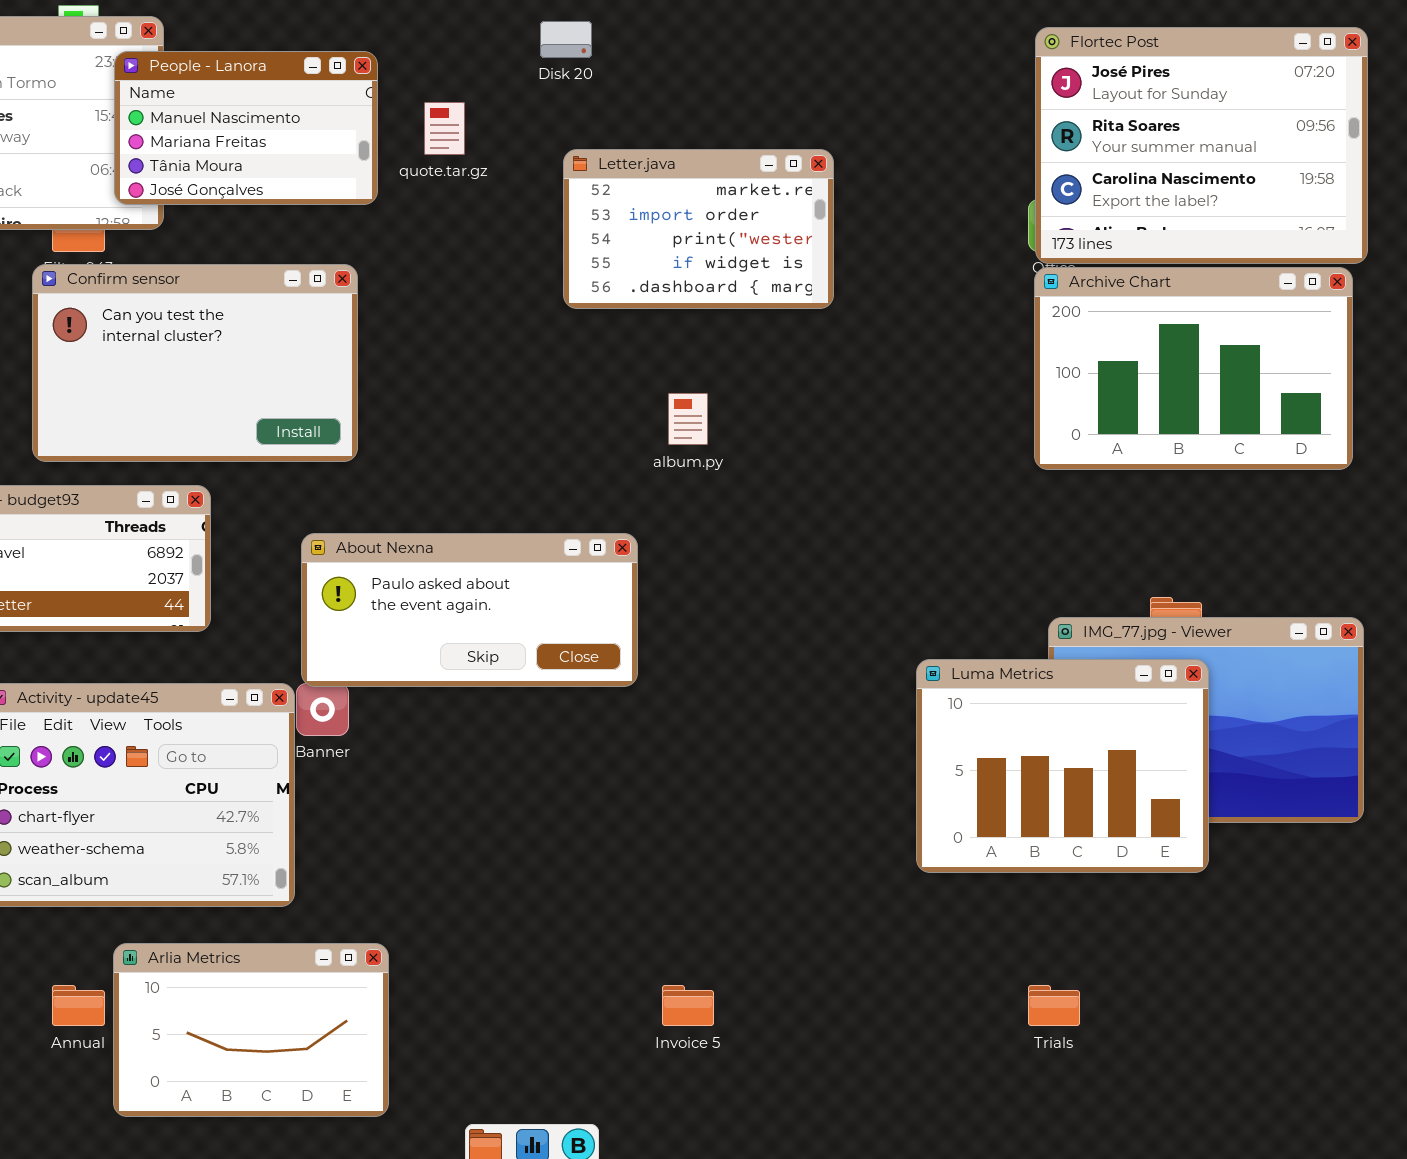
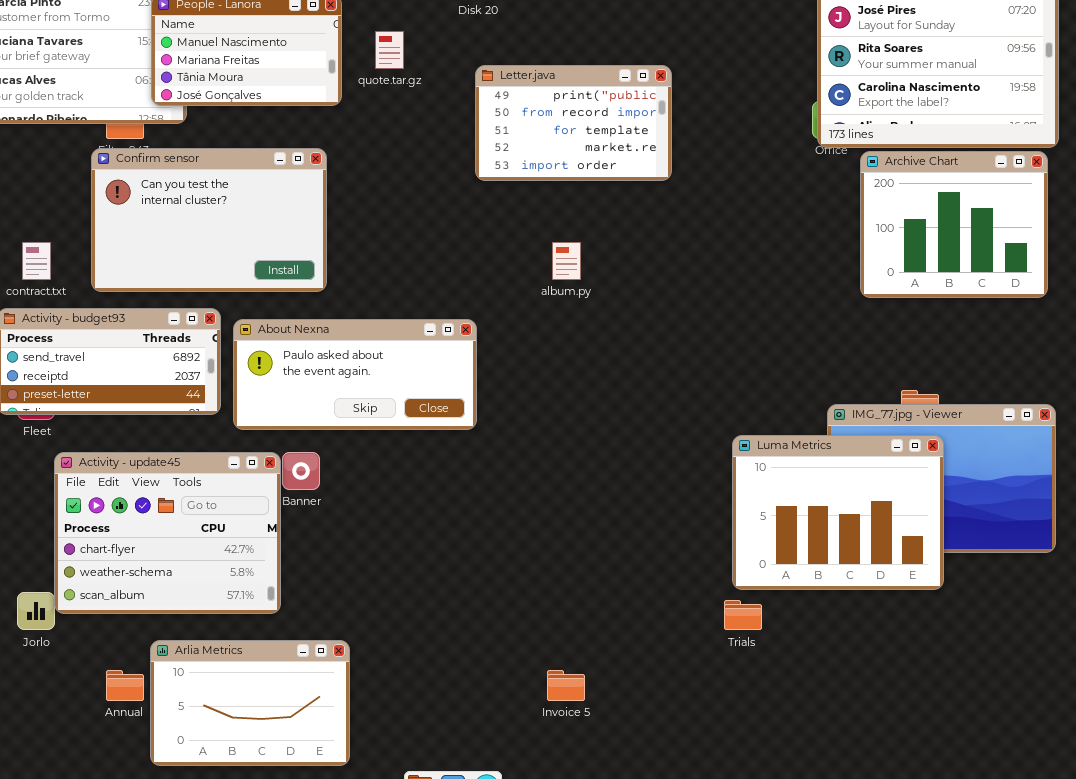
Letter.java: [563,149,834,309] -> [475,65,672,181], scrolled up 3 rows
Archive Chart: [1034,267,1353,470] -> [860,151,1048,298], resized
About Nexna: [301,533,638,687] -> [233,319,477,430], moved
Trials: [1028,985,1080,1026] -> [724,600,762,630], moved

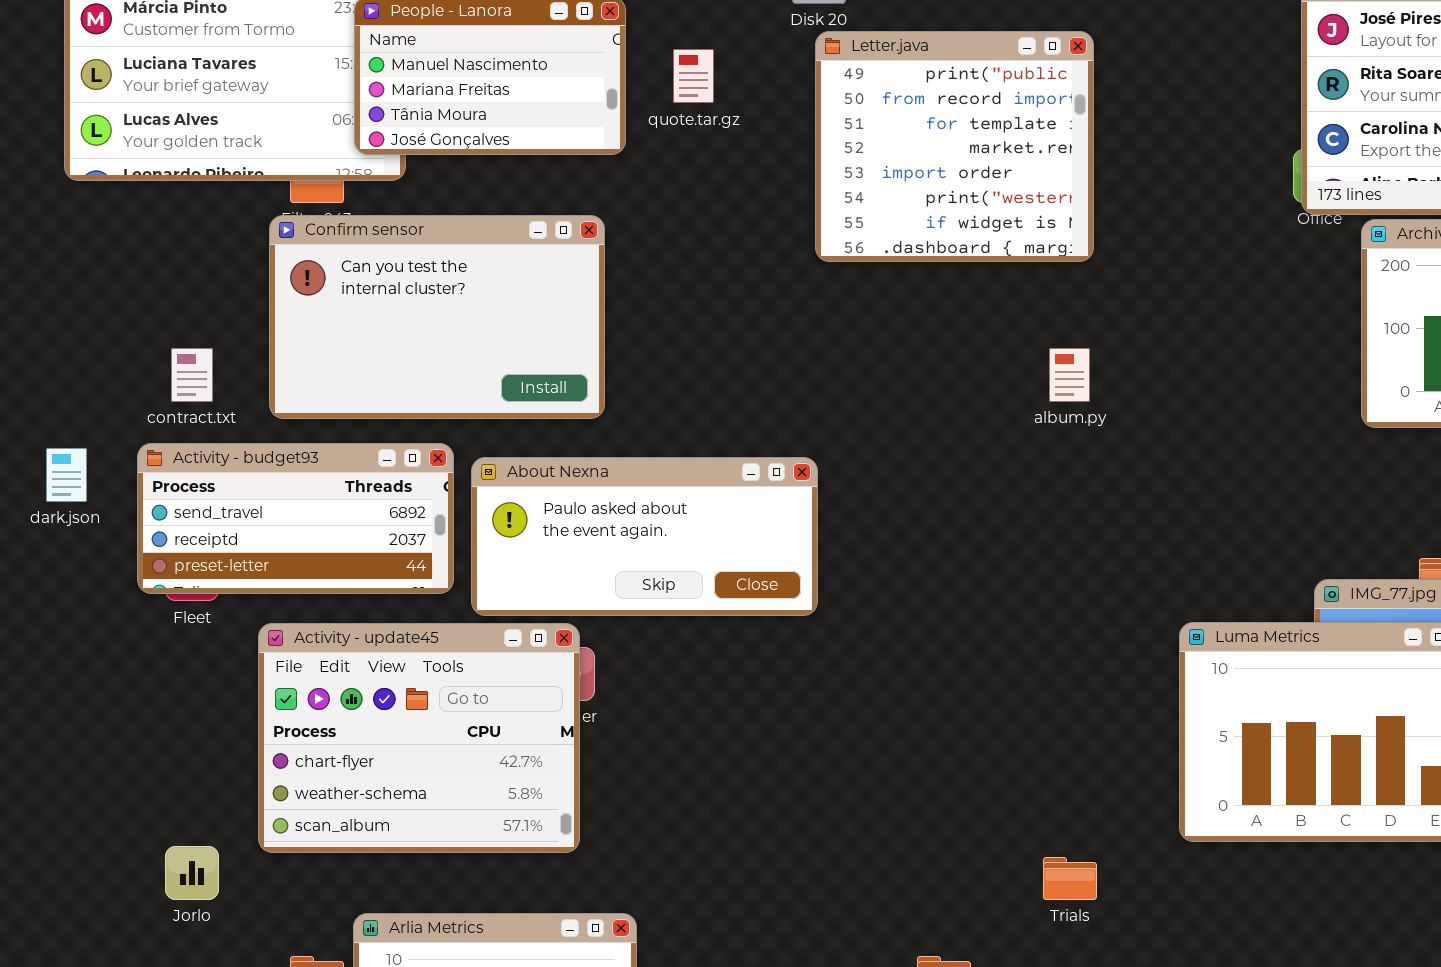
Letter.java: [475,65,672,181] -> [815,31,1094,262], resized
album.py: [552,242,581,280] -> [1049,348,1090,402], moved
Activity - update45: [54,452,281,614] -> [258,623,580,853], moved
Trials: [724,600,762,630] -> [1043,857,1097,900], moved

